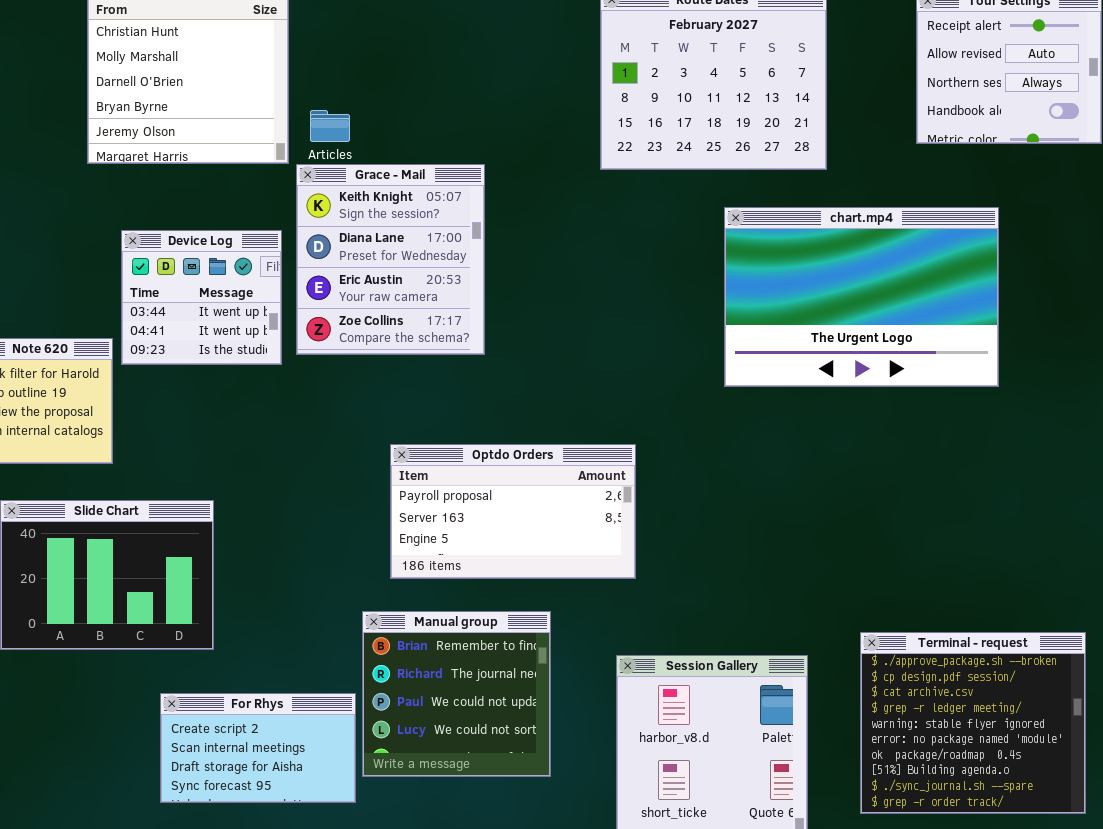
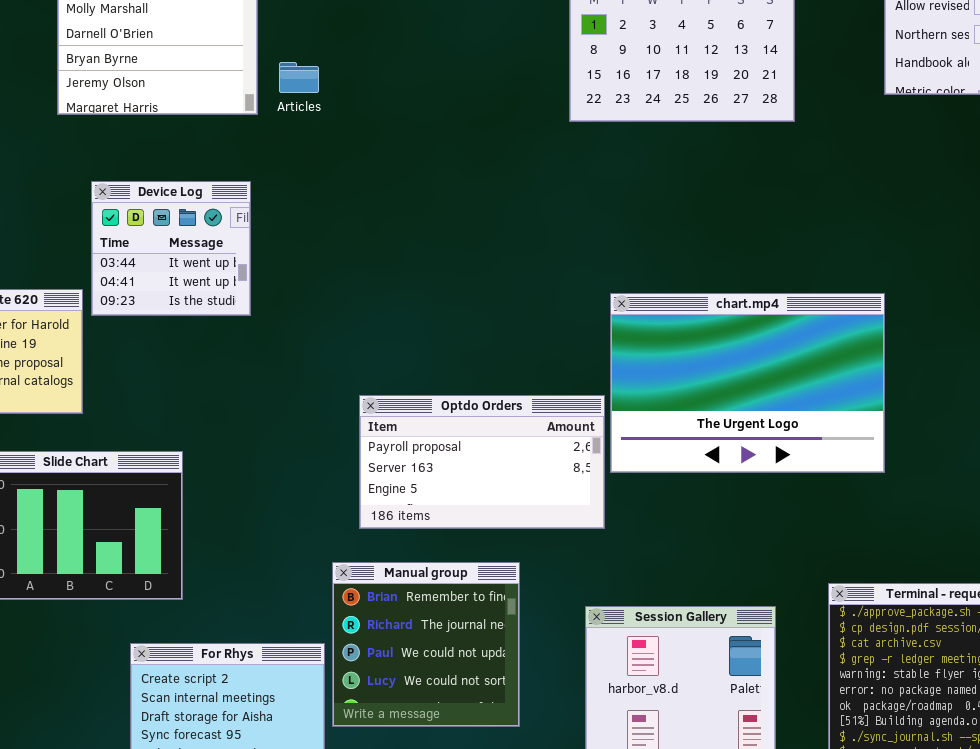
Grace - Mail: [296,164,485,355] -> none, closed
chart.mp4: [724,207,999,387] -> [610,293,885,473], moved

